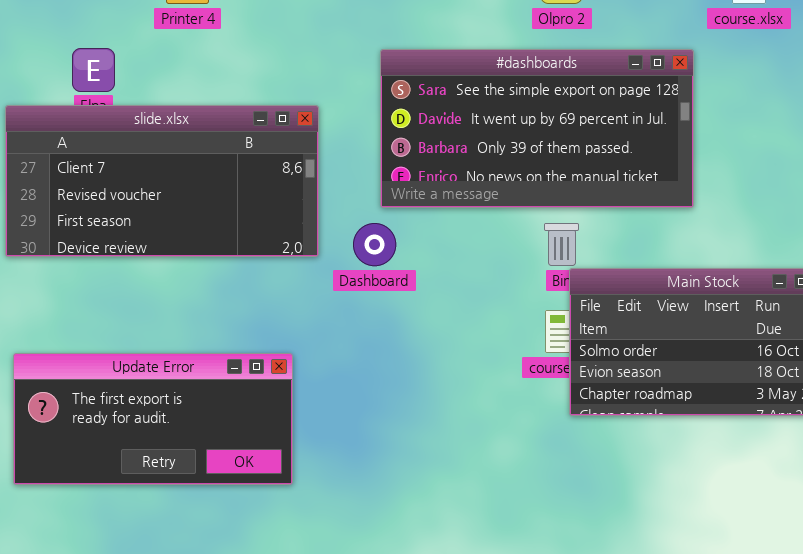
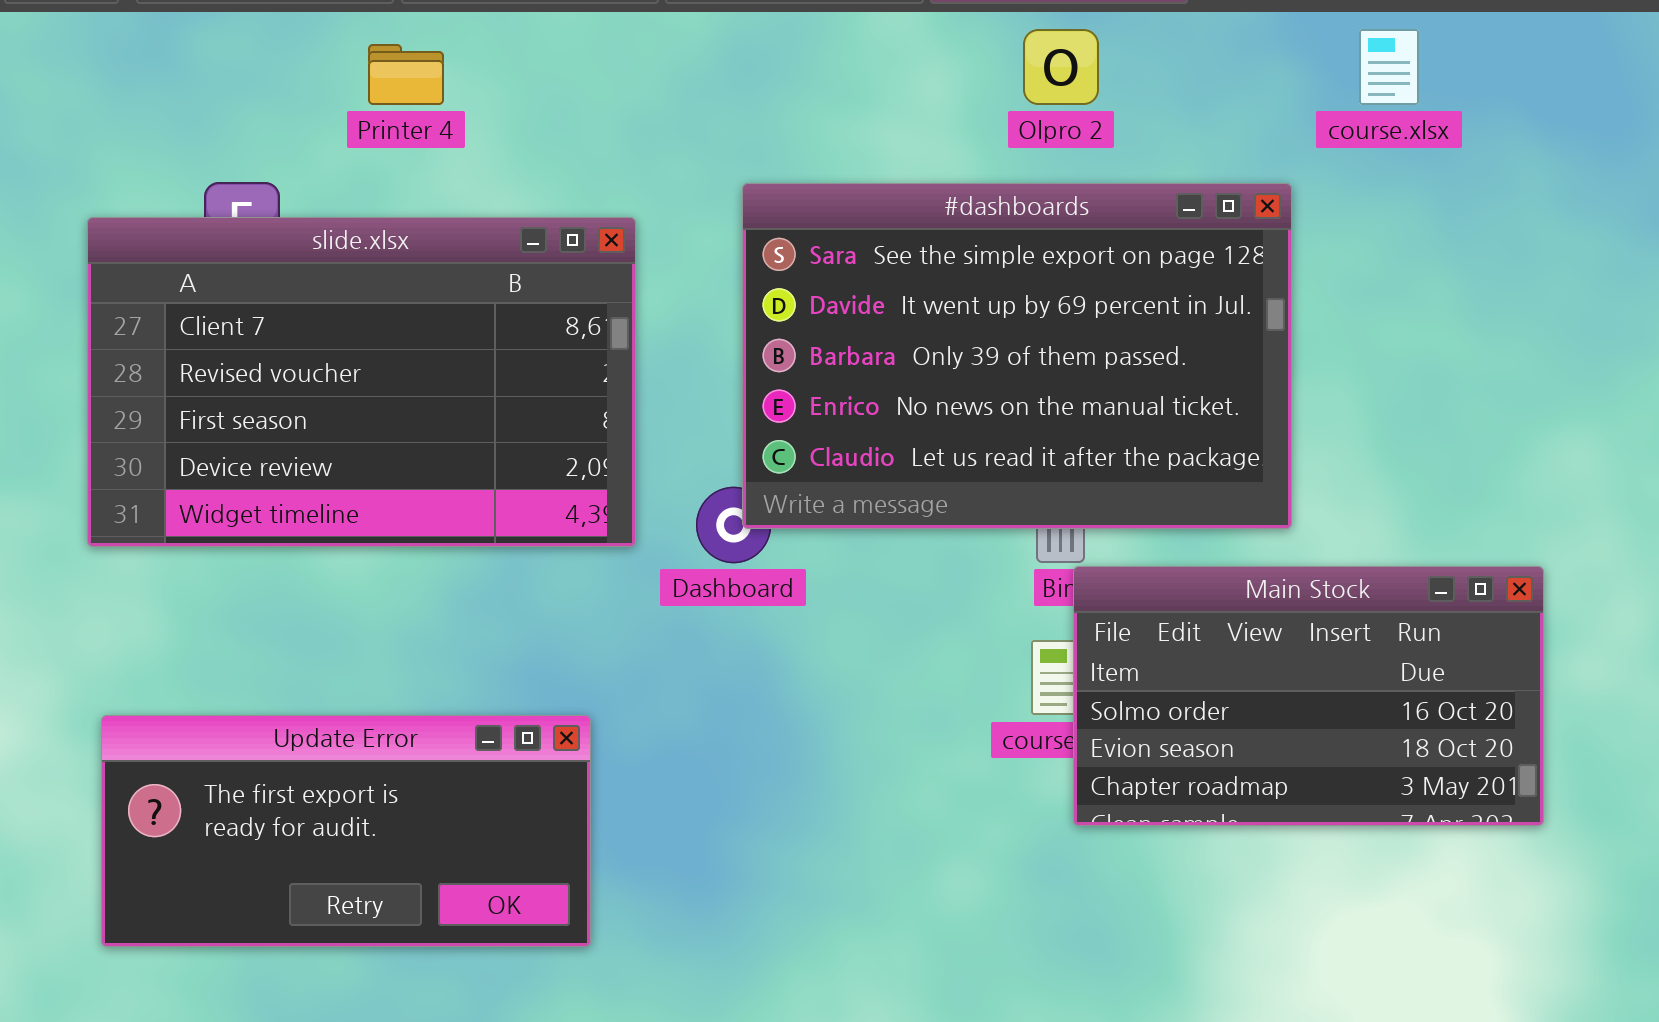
#dashboards: [380,49,694,208] -> [742,183,1292,529], resized
slide.xlsx: [5,105,319,257] -> [87,217,636,547], resized

